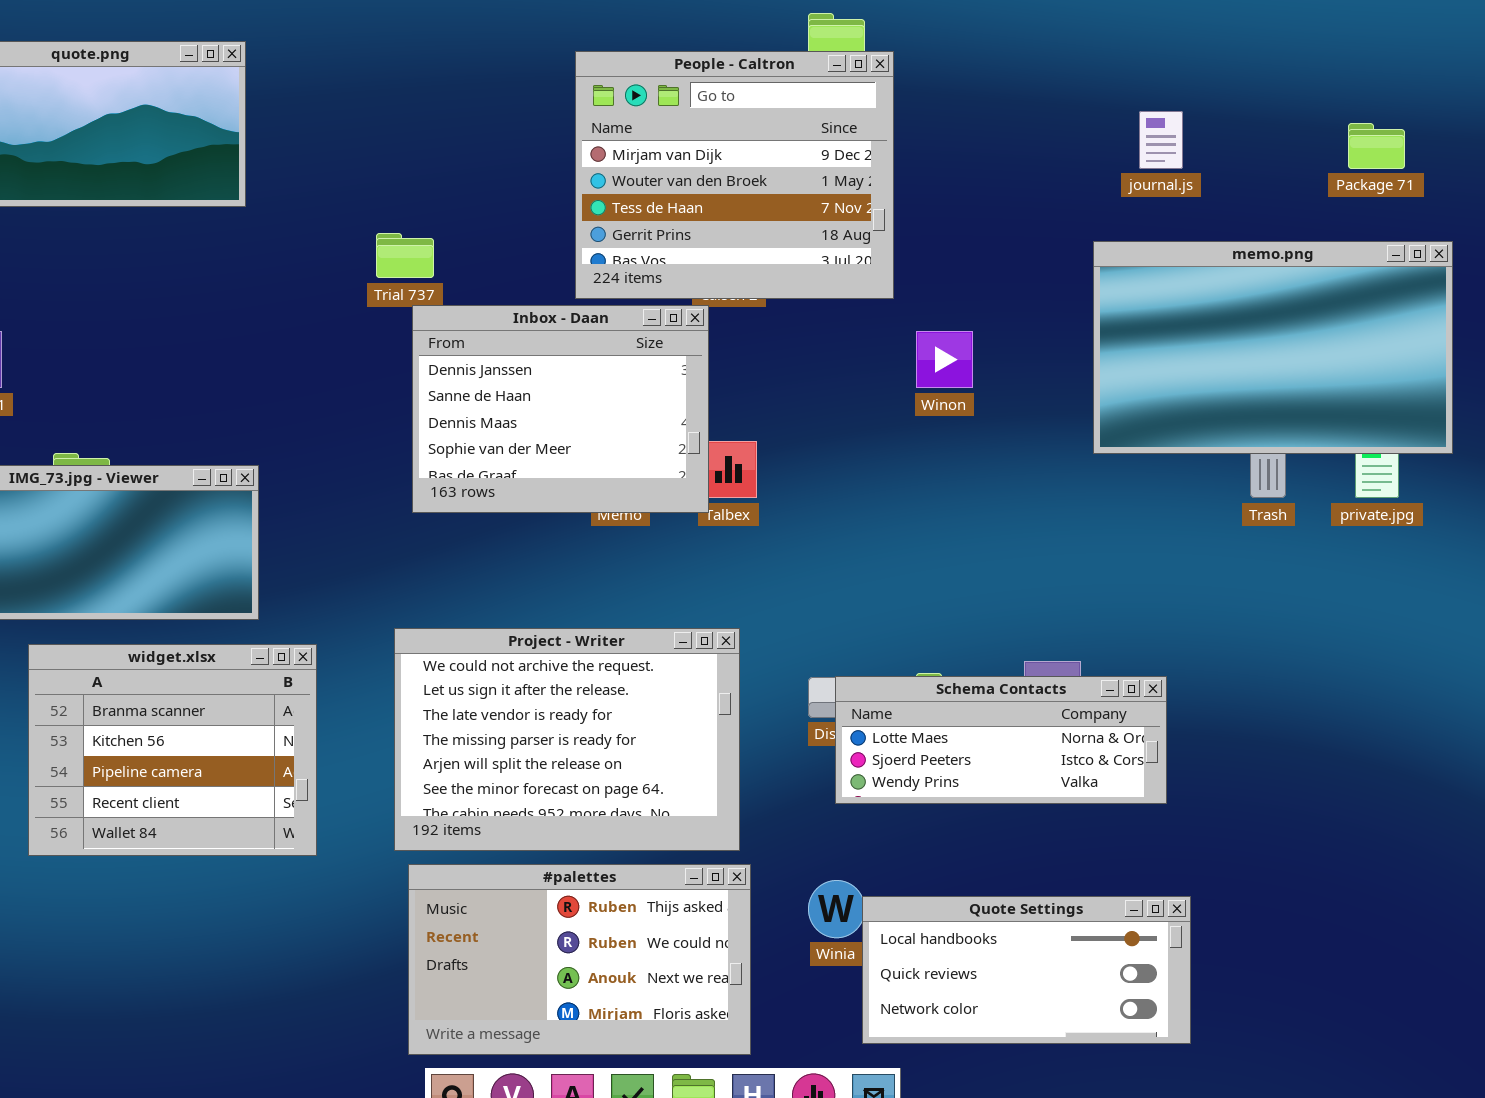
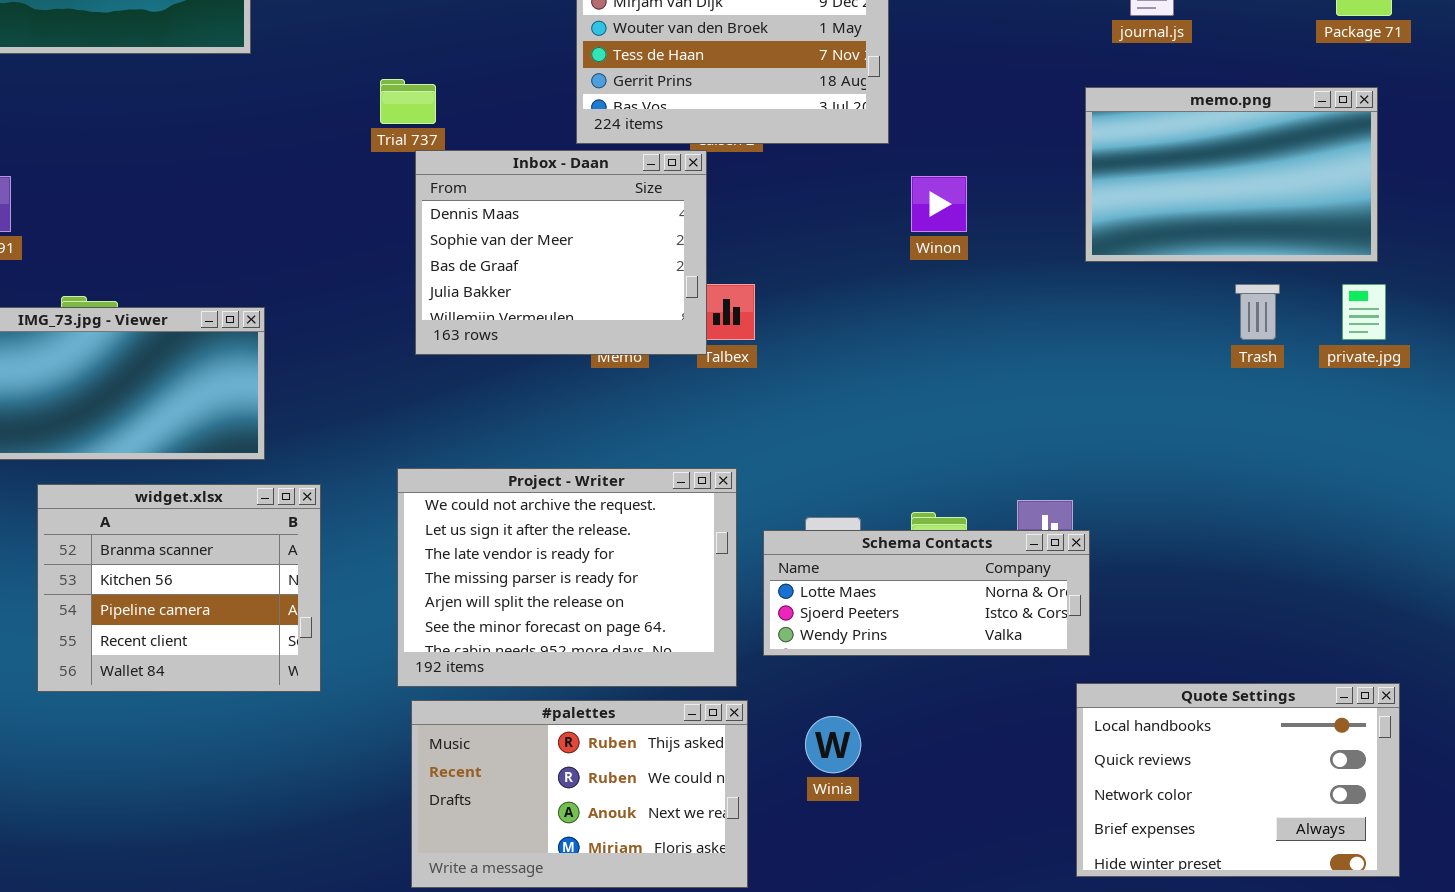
memo.png: [1093,241,1453,454] -> [1085,87,1378,262], resized
Inbox - Daan: [412,305,709,513] -> [415,150,707,355], scrolled down 2 rows
Schema Contacts: [835,676,1167,804] -> [763,530,1090,656], moved
Quote Settings: [862,896,1191,1044] -> [1076,683,1400,877], moved, resized

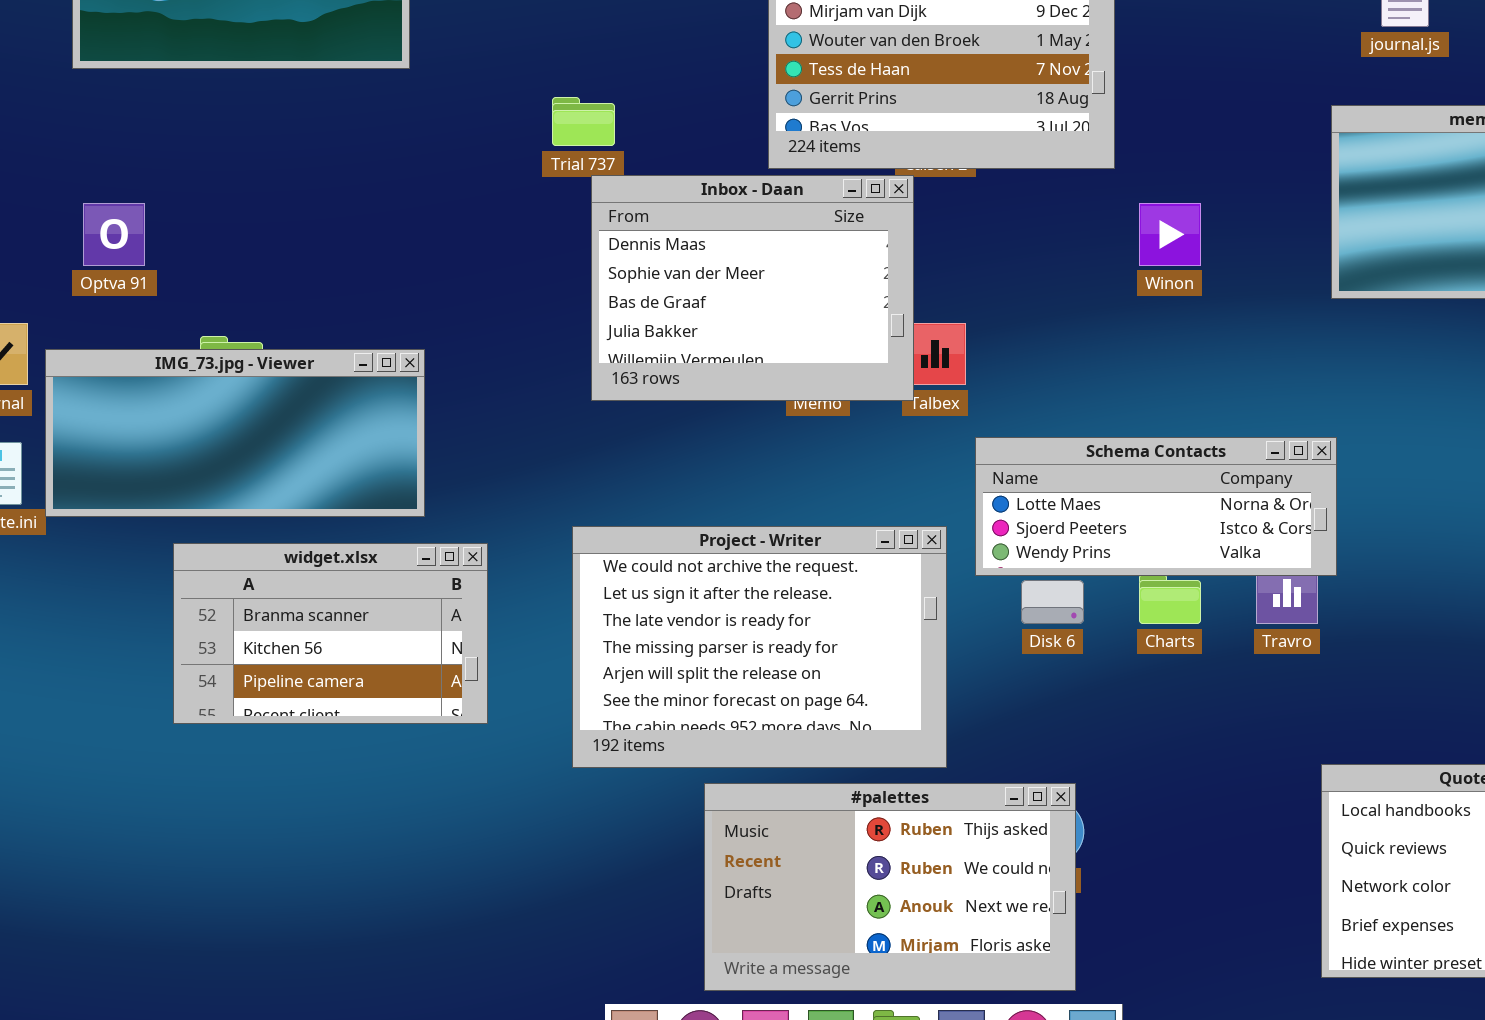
widget.xlsx: [37,484,321,692] -> [173,543,488,724], resized
Schema Contacts: [763,530,1090,656] -> [975,437,1337,576], moved
#palettes: [411,700,748,888] -> [704,783,1076,991], moved

